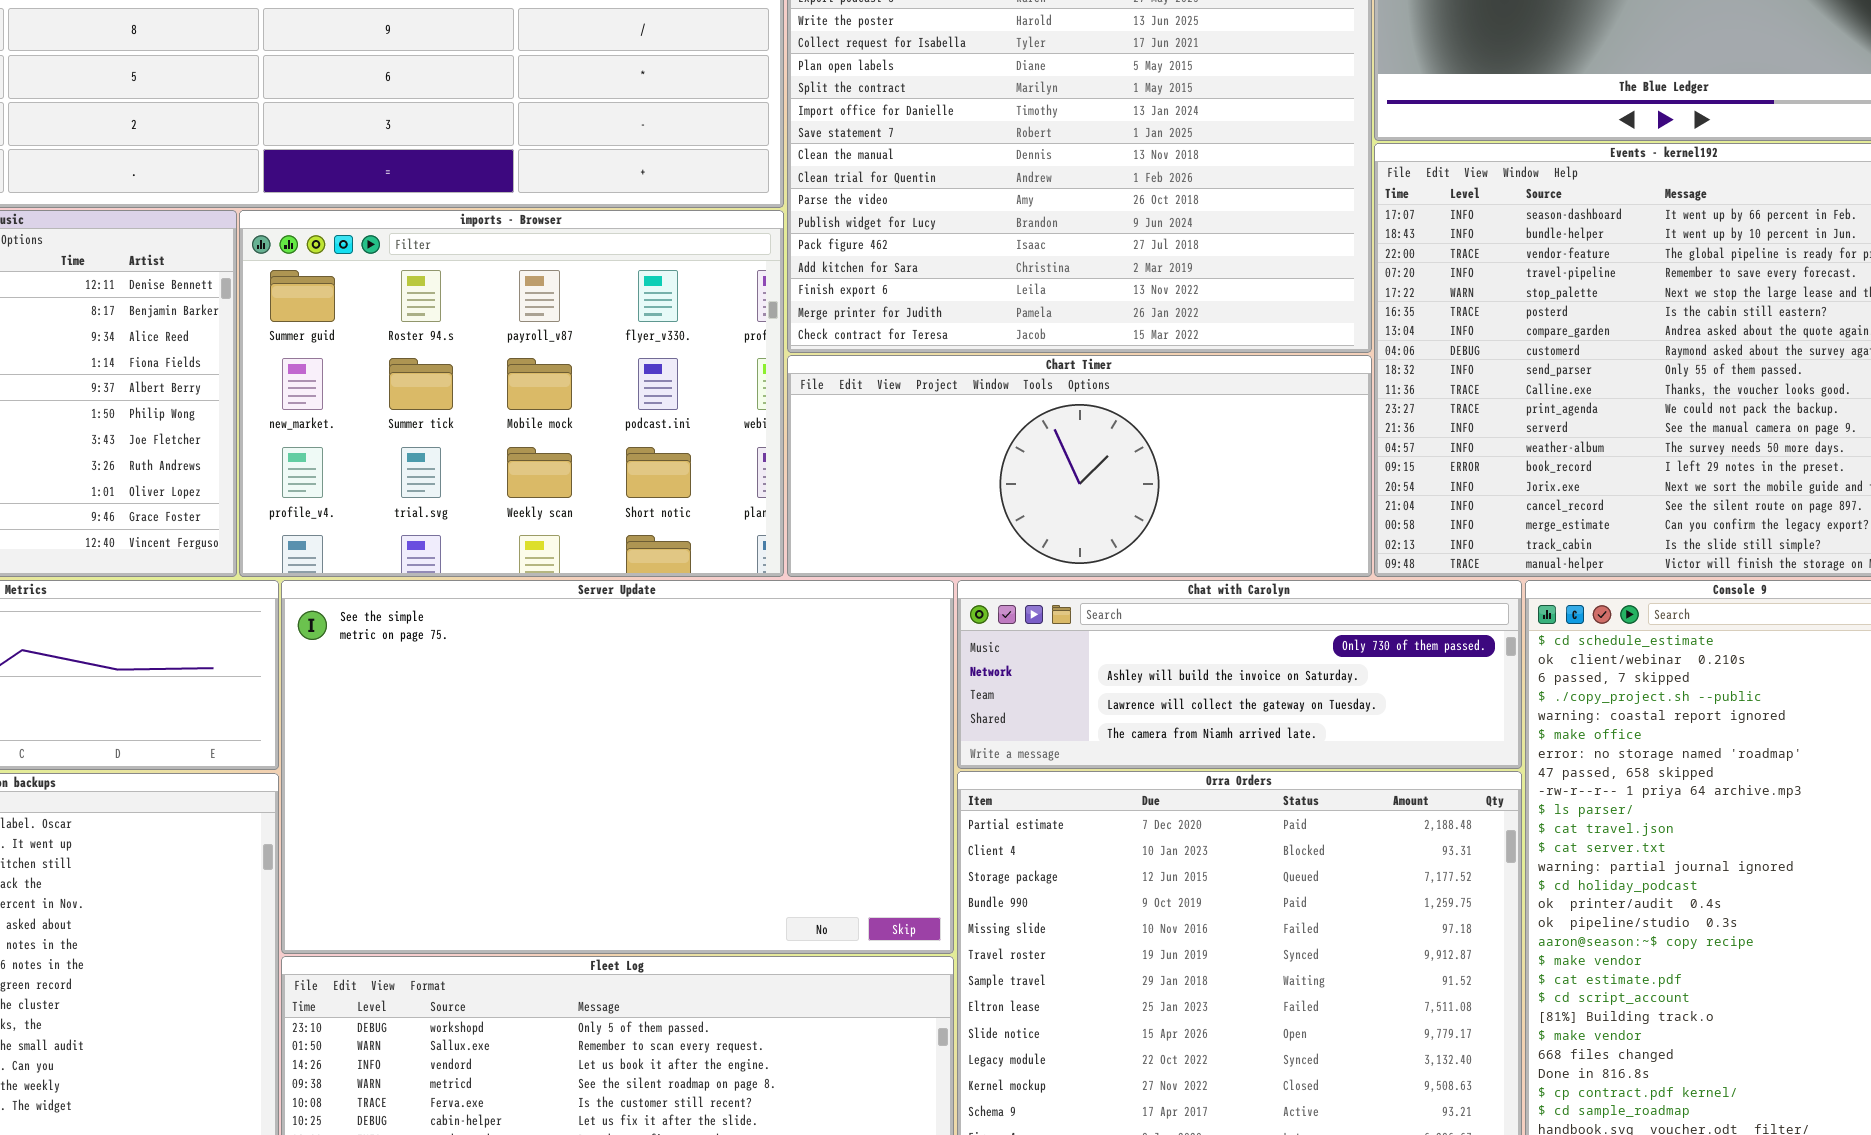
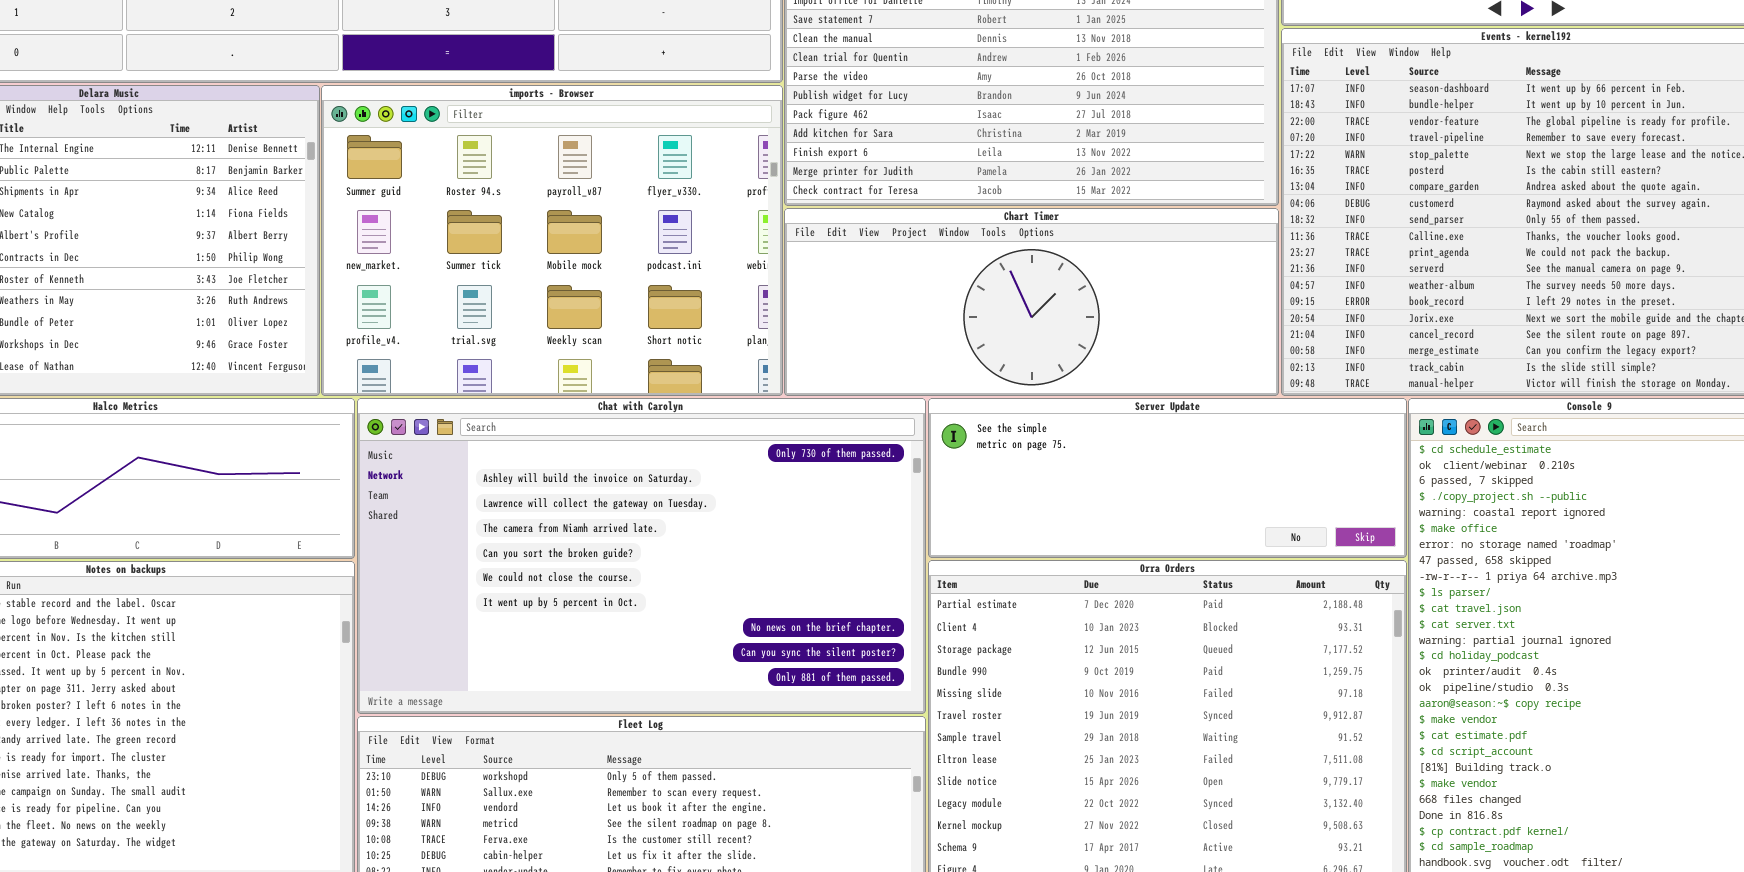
Server Update: [281,580,954,954] -> [928,398,1407,558], moved, resized
Chat with Carolyn: [957,580,1522,769] -> [357,398,926,714], moved, resized

